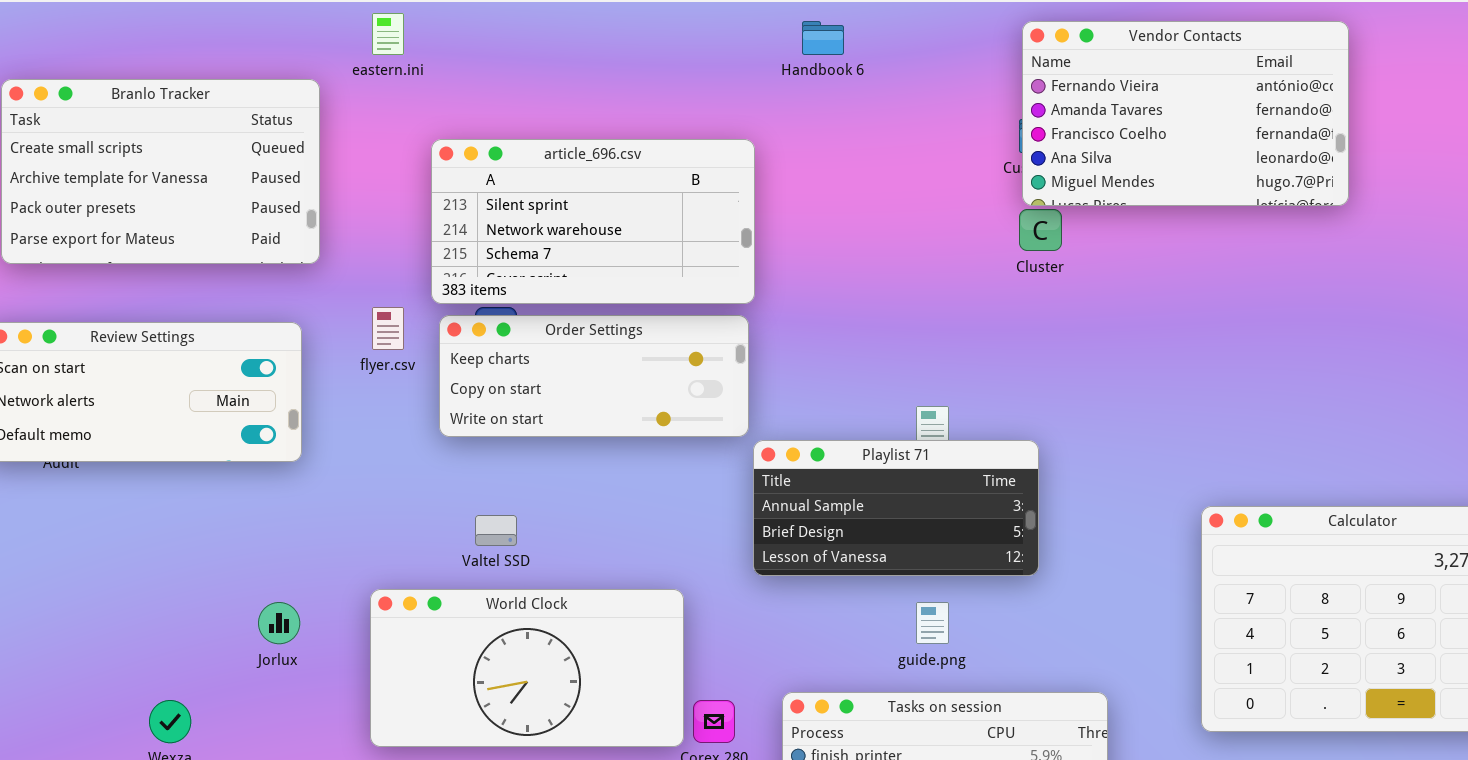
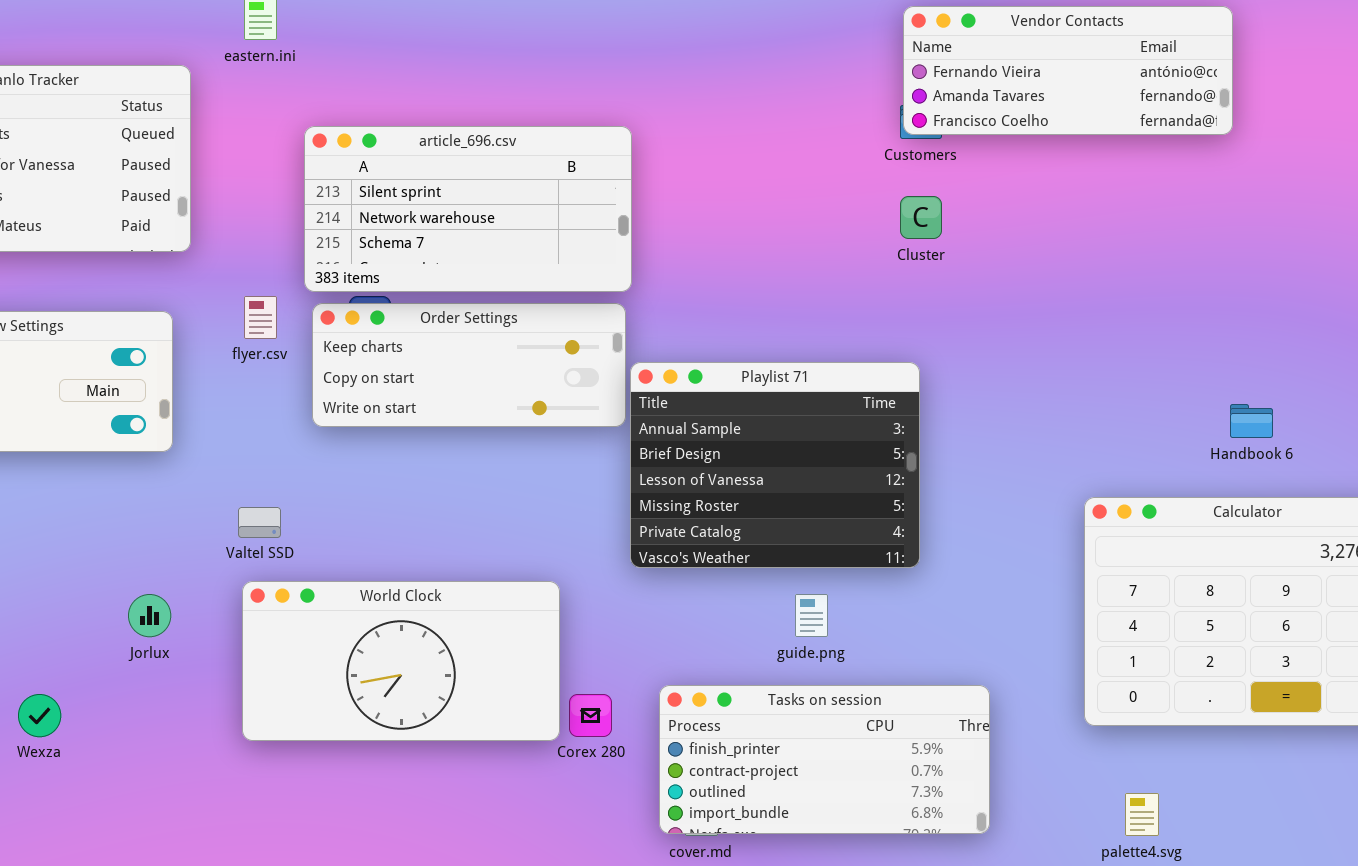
Handbook 6: [802,21,844,55] -> [1230,404,1273,438], moved
Vendor Contacts: [1022,21,1349,206] -> [903,6,1233,135], resized
Playlist 71: [753,440,1039,576] -> [630,362,920,568], resized
Valtel SSD: [475,515,517,546] -> [238,507,281,538], moved

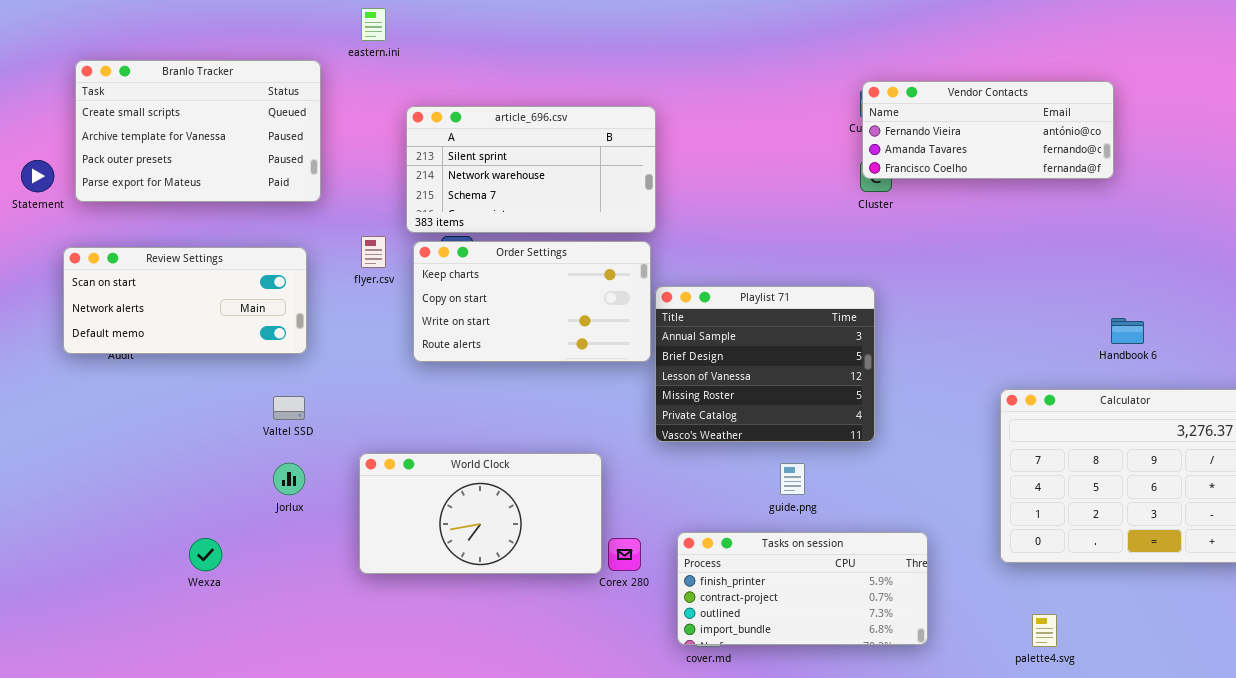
Vendor Contacts: [903,6,1233,135] -> [862,81,1114,179], moved
Order Settings: [312,303,626,427] -> [413,241,651,362], resized
Valtel SSD: [238,507,281,538] -> [273,396,305,420], moved

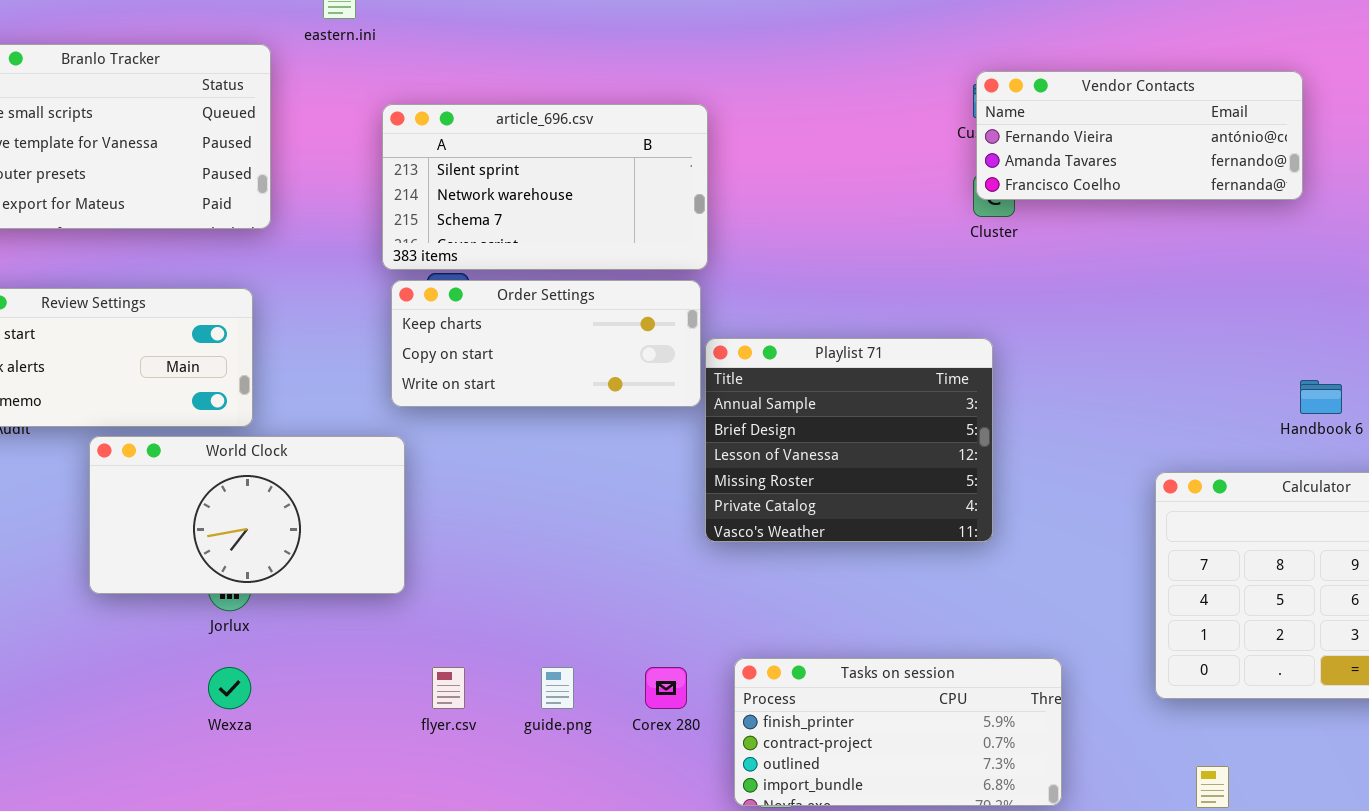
flyer.csv: [361,236,386,268] -> [432,667,465,709], moved
Order Settings: [413,241,651,362] -> [391,280,701,407], resized
World Clock: [359,453,602,574] -> [89,436,405,594], moved
guide.png: [780,463,805,495] -> [541,667,574,709], moved
Wexza: [189,538,222,571] -> [208,667,251,709], moved

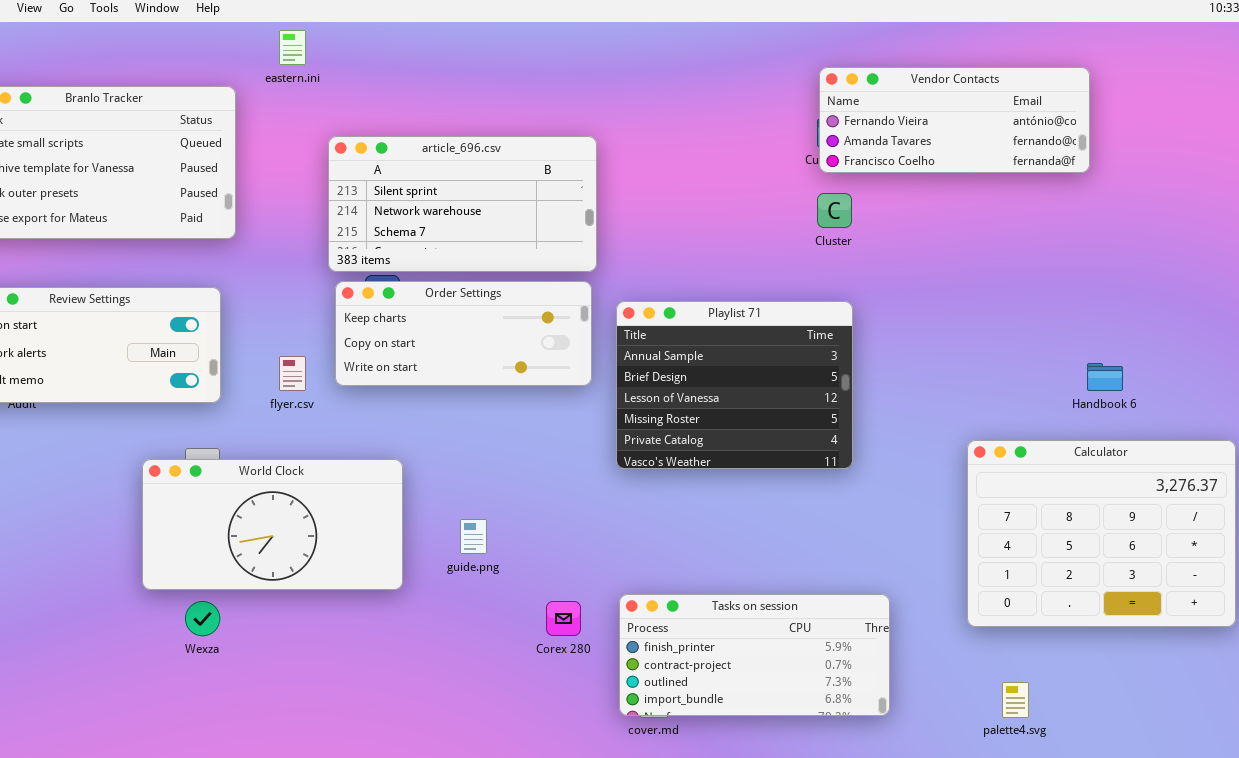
Vendor Contacts: [976,71,1303,200] -> [819,67,1090,173], moved
Playlist 71: [705,338,993,542] -> [616,301,853,469], moved
World Clock: [89,436,405,594] -> [142,459,403,590], moved
flyer.csv: [432,667,465,709] -> [279,356,306,391], moved
guide.png: [541,667,574,709] -> [460,519,487,554], moved

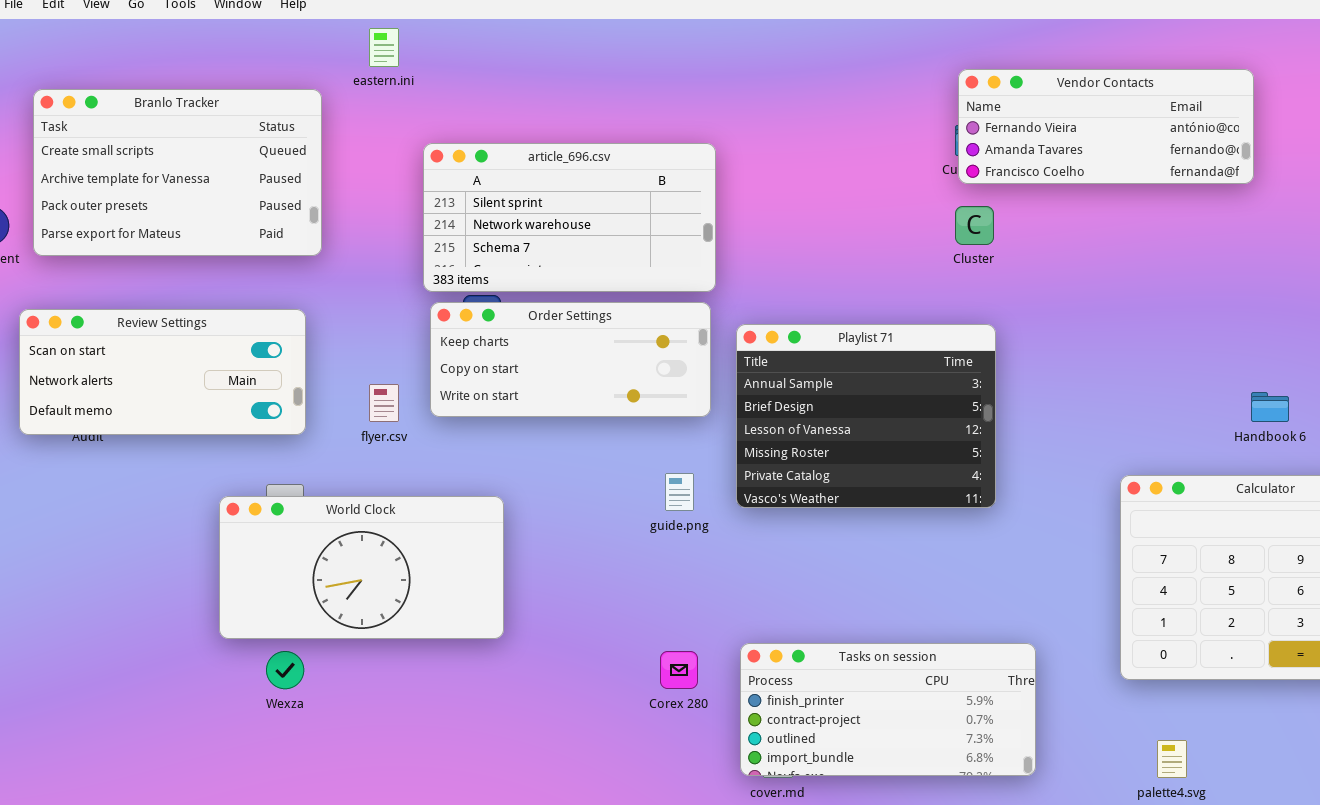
guide.png: [460,519,487,554] -> [665,473,694,511], moved

